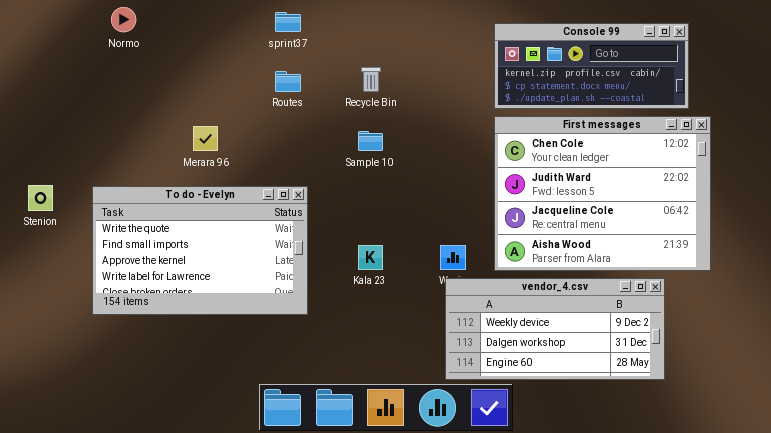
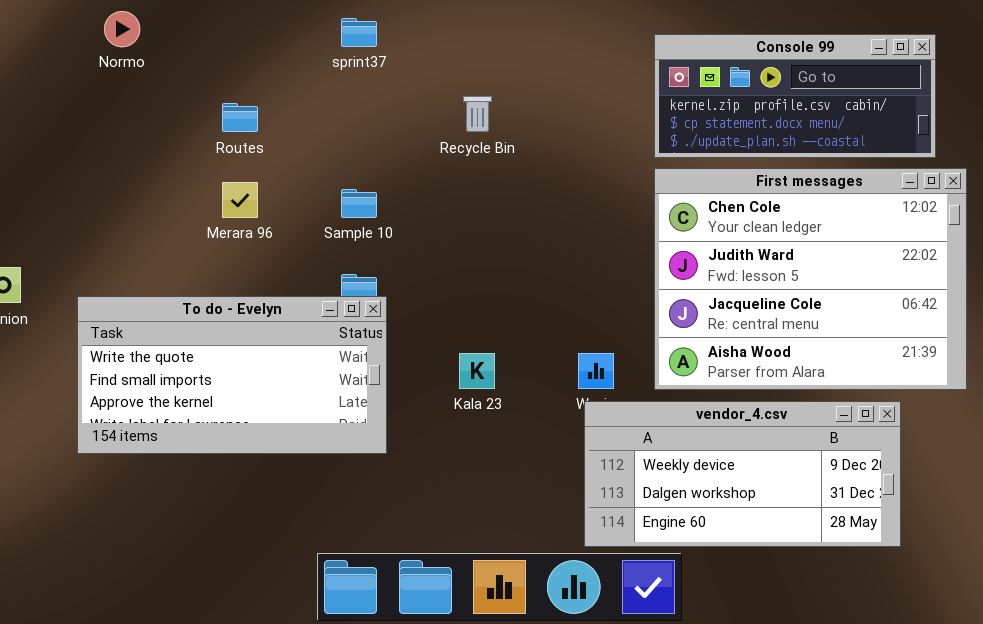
Routes: [275,71,301,92] -> [222,103,258,132], moved
Sample 10: [358,131,383,151] -> [341,189,377,218], moved
To do - Evelyn: [92,186,308,315] -> [77,296,387,454], resized

